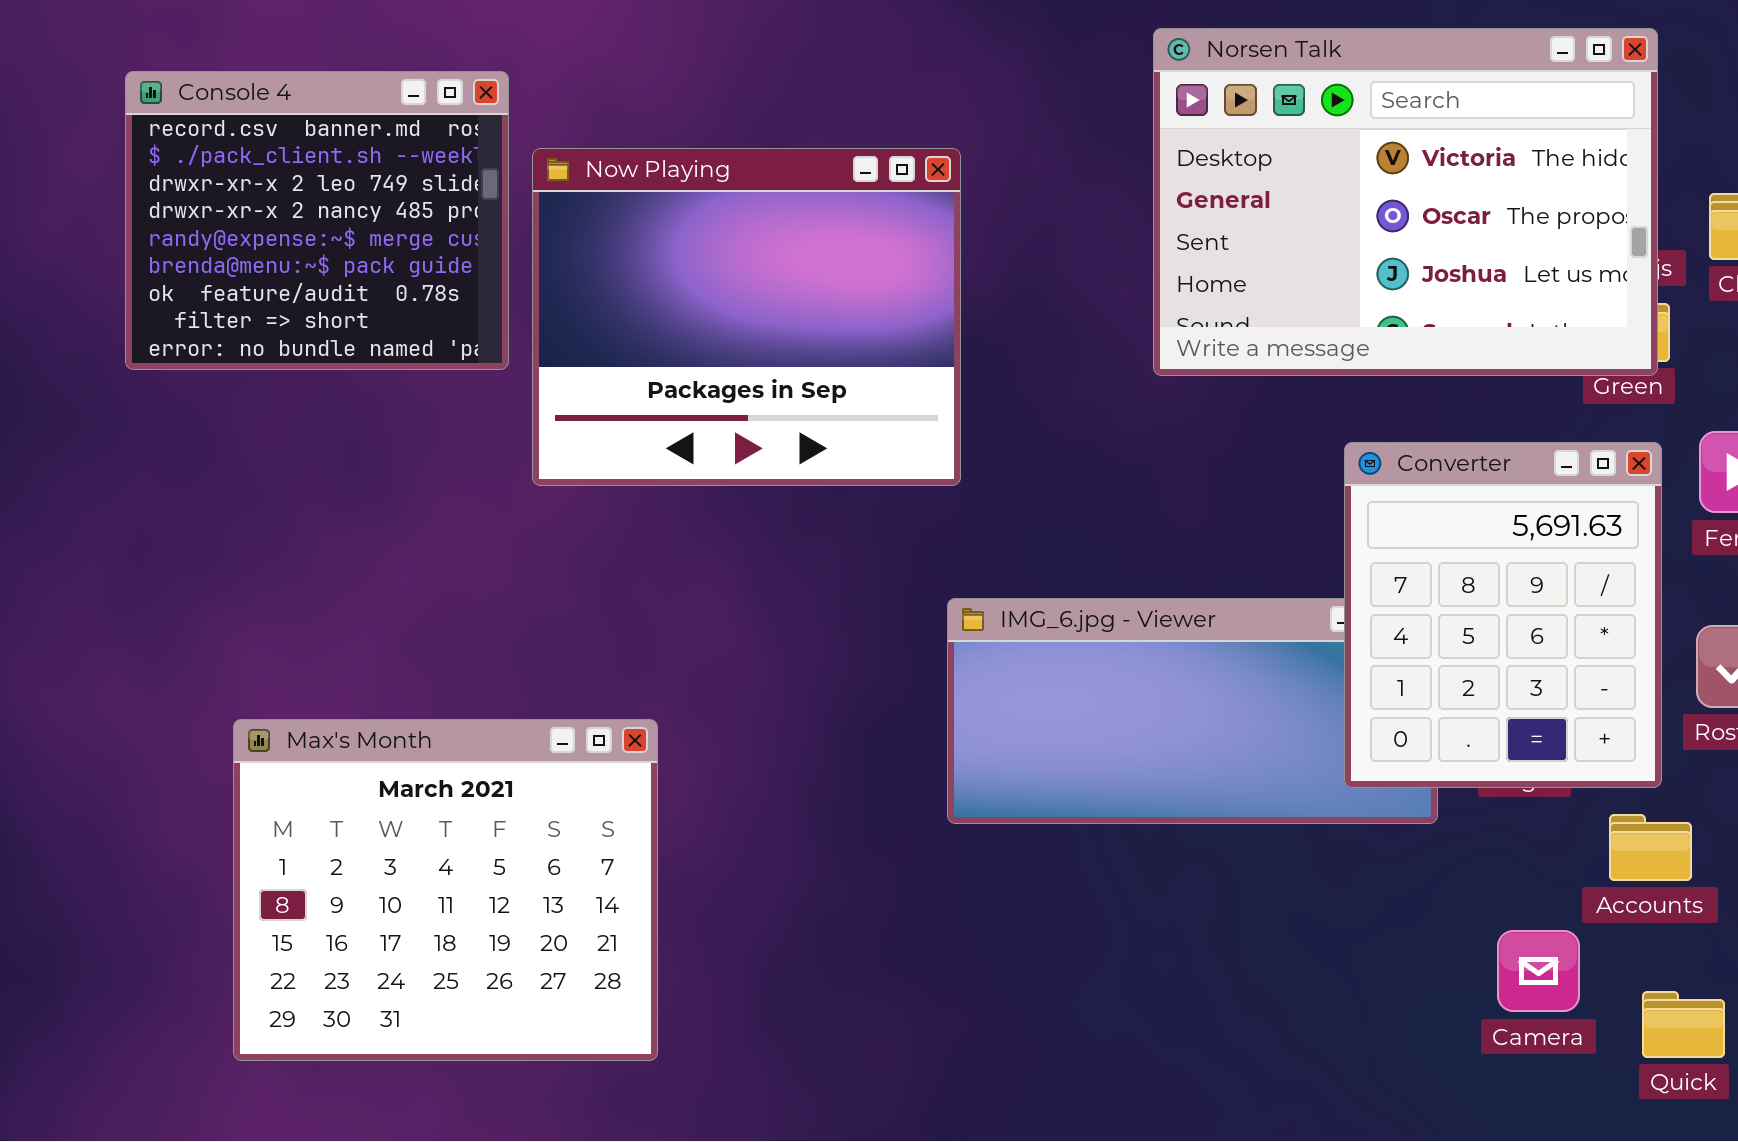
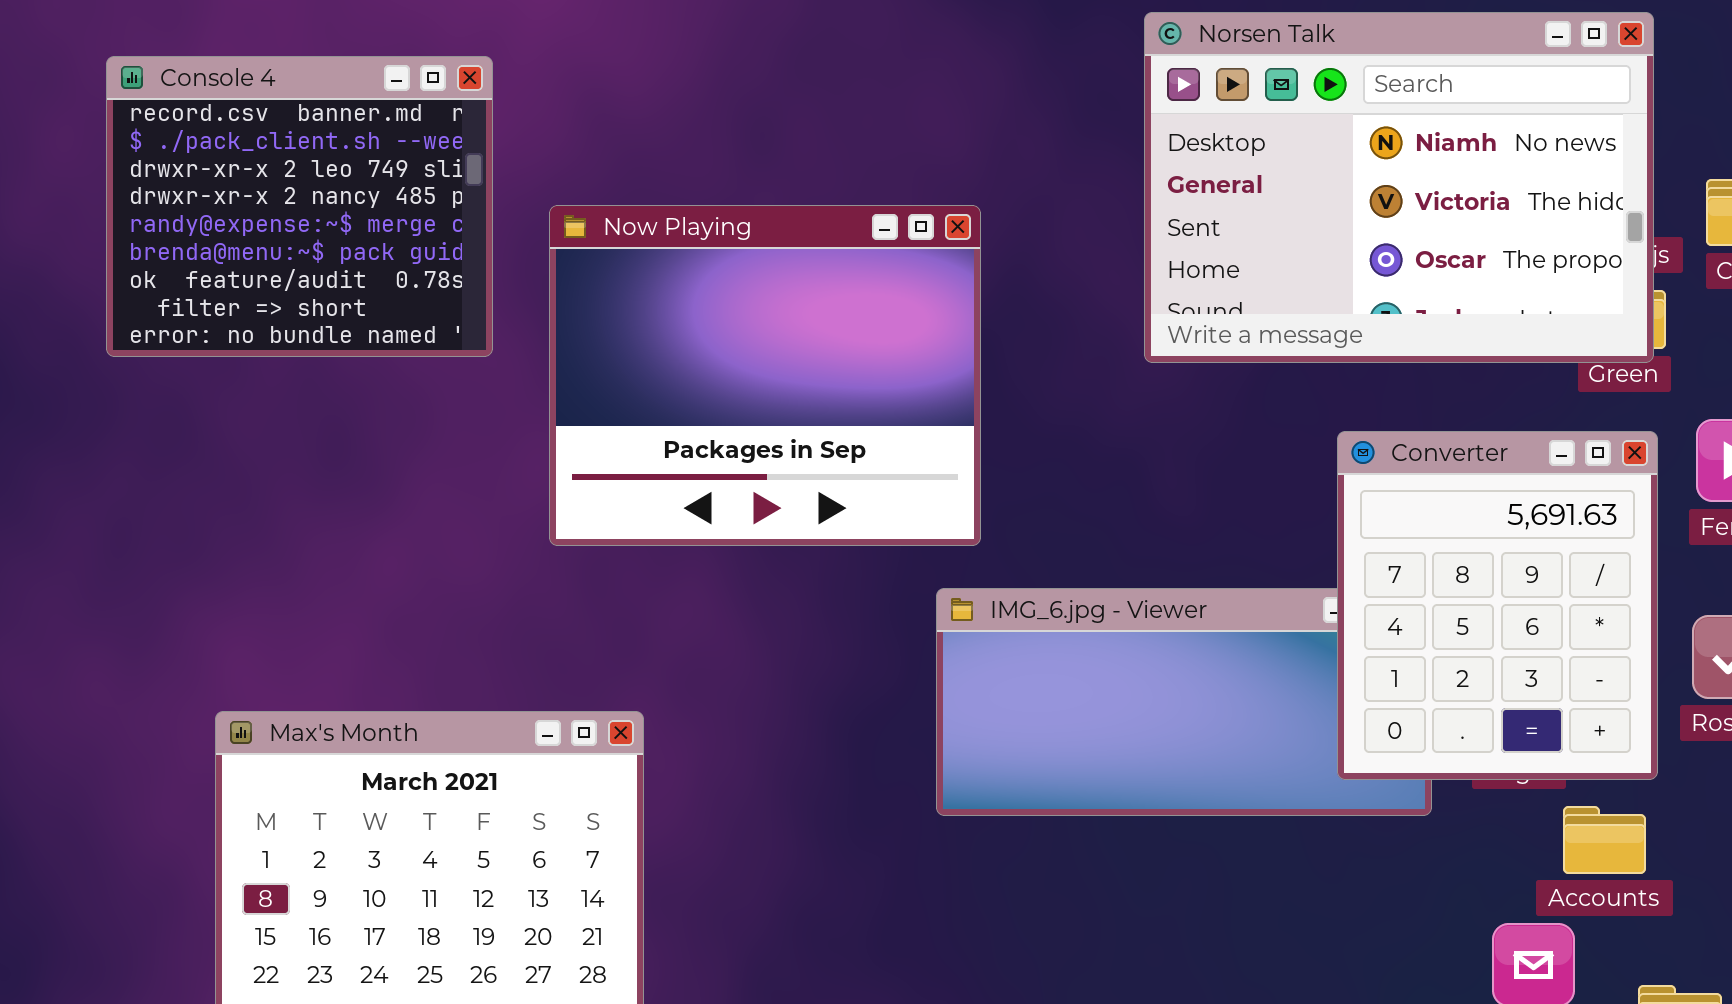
Norsen Talk: [1153,28,1658,376] -> [1144,12,1654,363], scrolled up 1 row
Now Playing: [532,148,961,486] -> [549,205,981,546], moved
Accounts: [1609,814,1692,881] -> [1563,806,1646,874], moved

